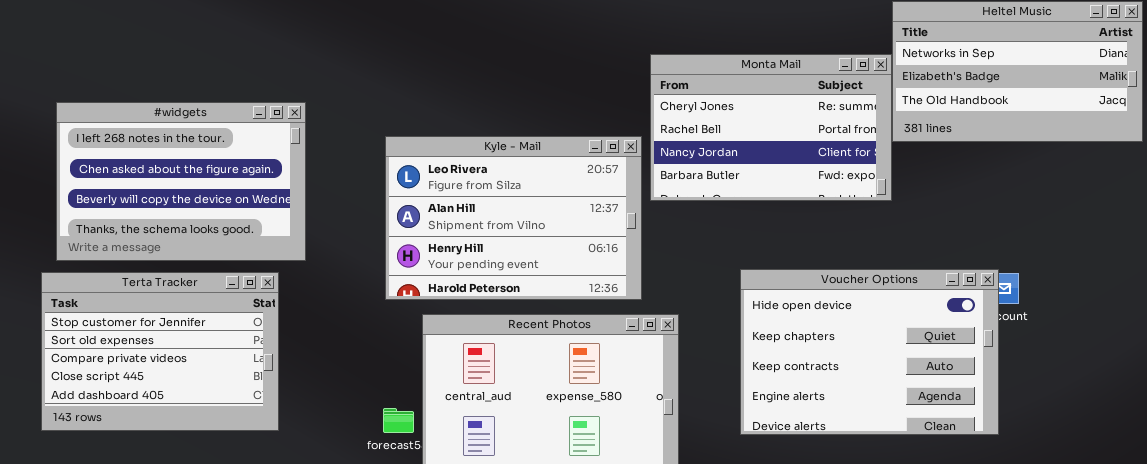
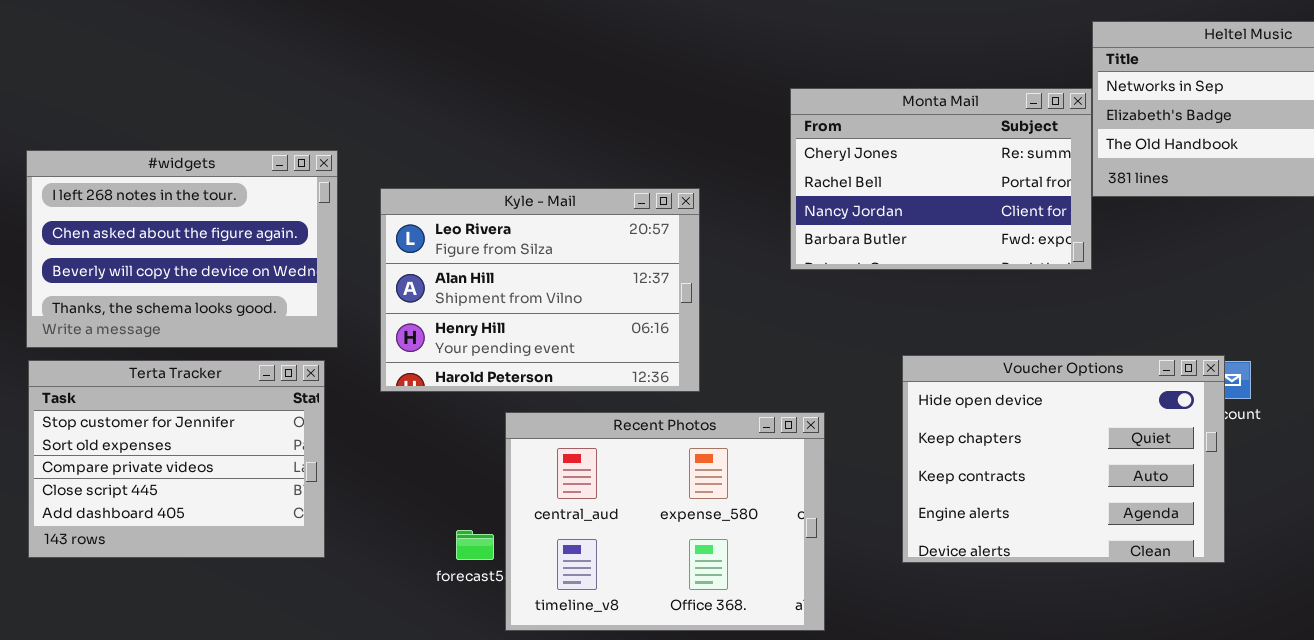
#widgets: [56,102,306,261] -> [26,150,338,348], moved
Kyle - Mail: [385,136,642,300] -> [380,188,700,392], moved

